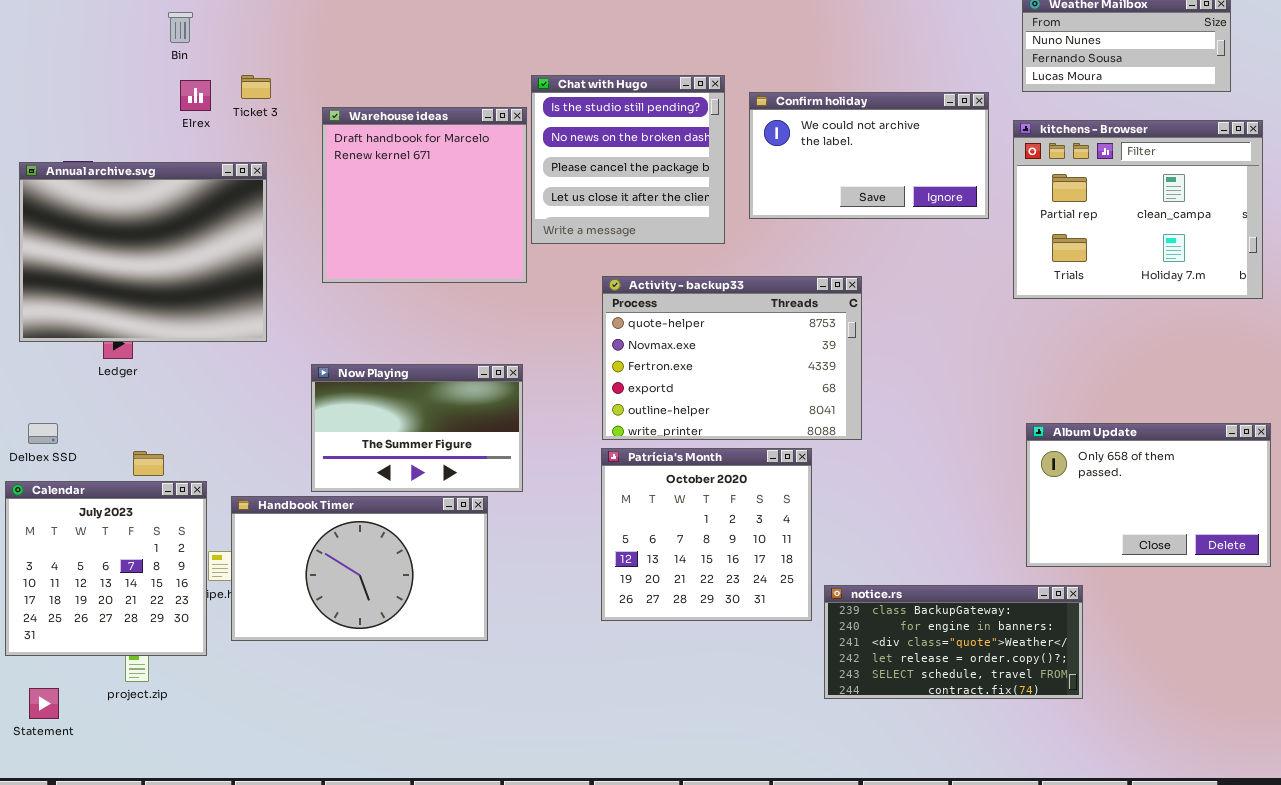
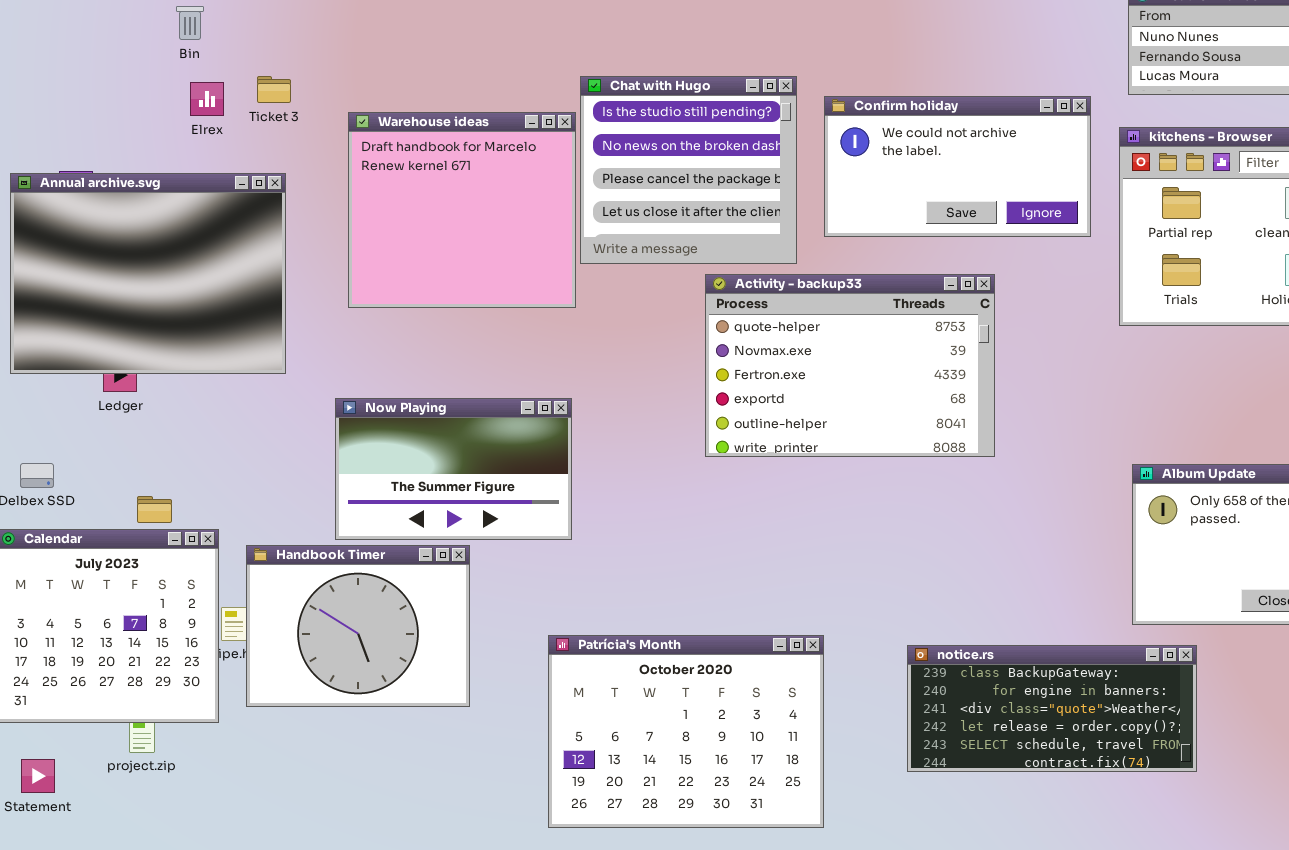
Activity - backup33: [602,276,862,440] -> [705,274,995,457], moved
Patrícia's Month: [601,448,812,621] -> [548,635,824,828], moved, resized
Handbook Timer: [231,496,488,641] -> [246,545,470,707], resized

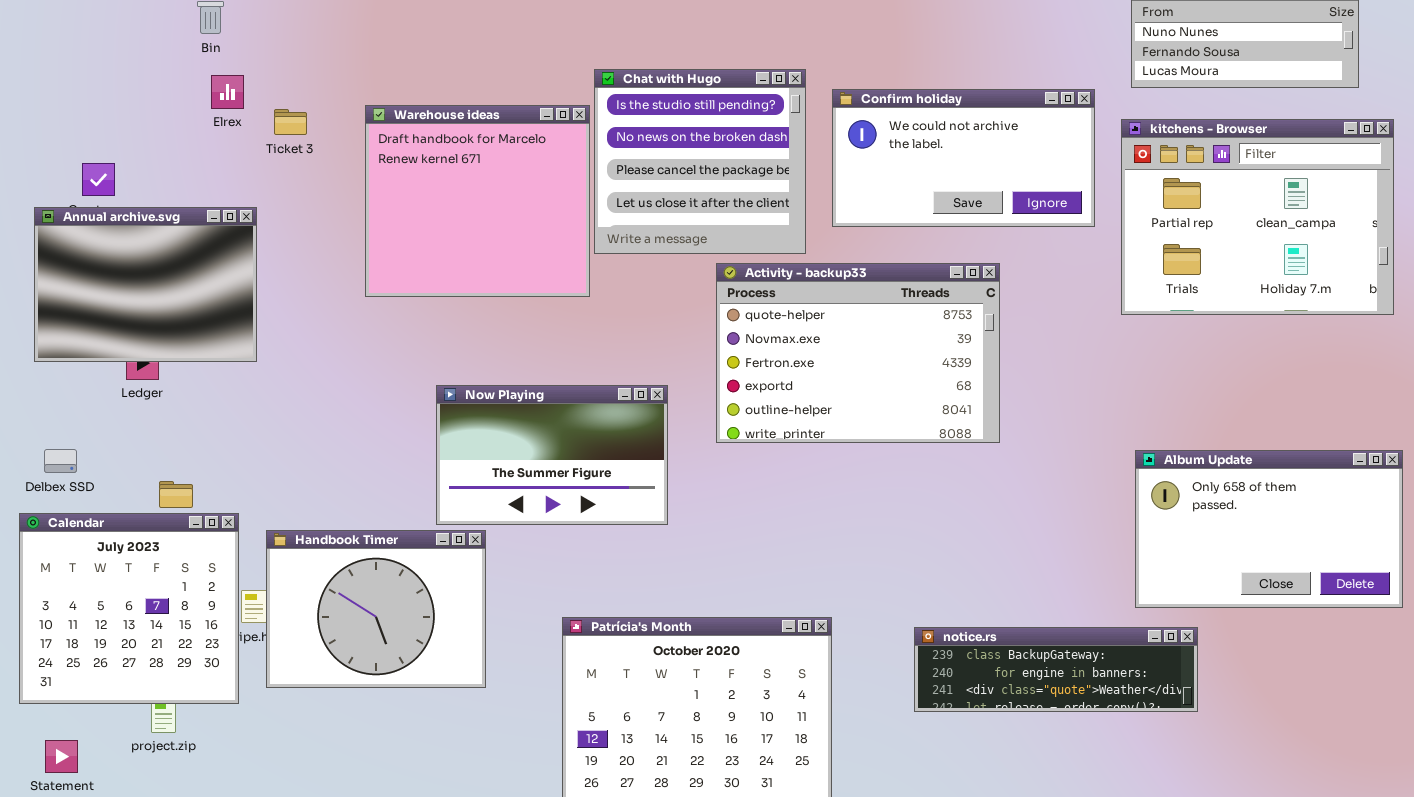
Ticket 3: [257,76,291,103] -> [274,109,307,135], moved
Annual archive.svg: [10,173,286,374] -> [34,207,257,362], resized
Now Playing: [335,398,572,540] -> [436,385,668,525], moved
notice.rs: [907,645,1197,772] -> [914,627,1198,712], resized

